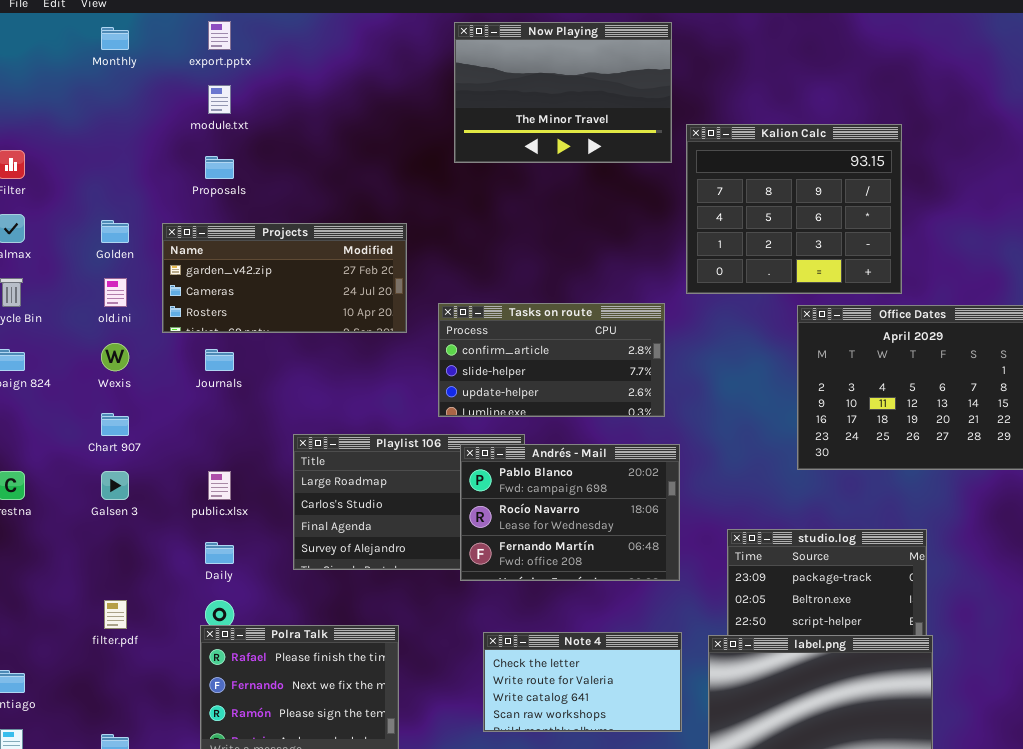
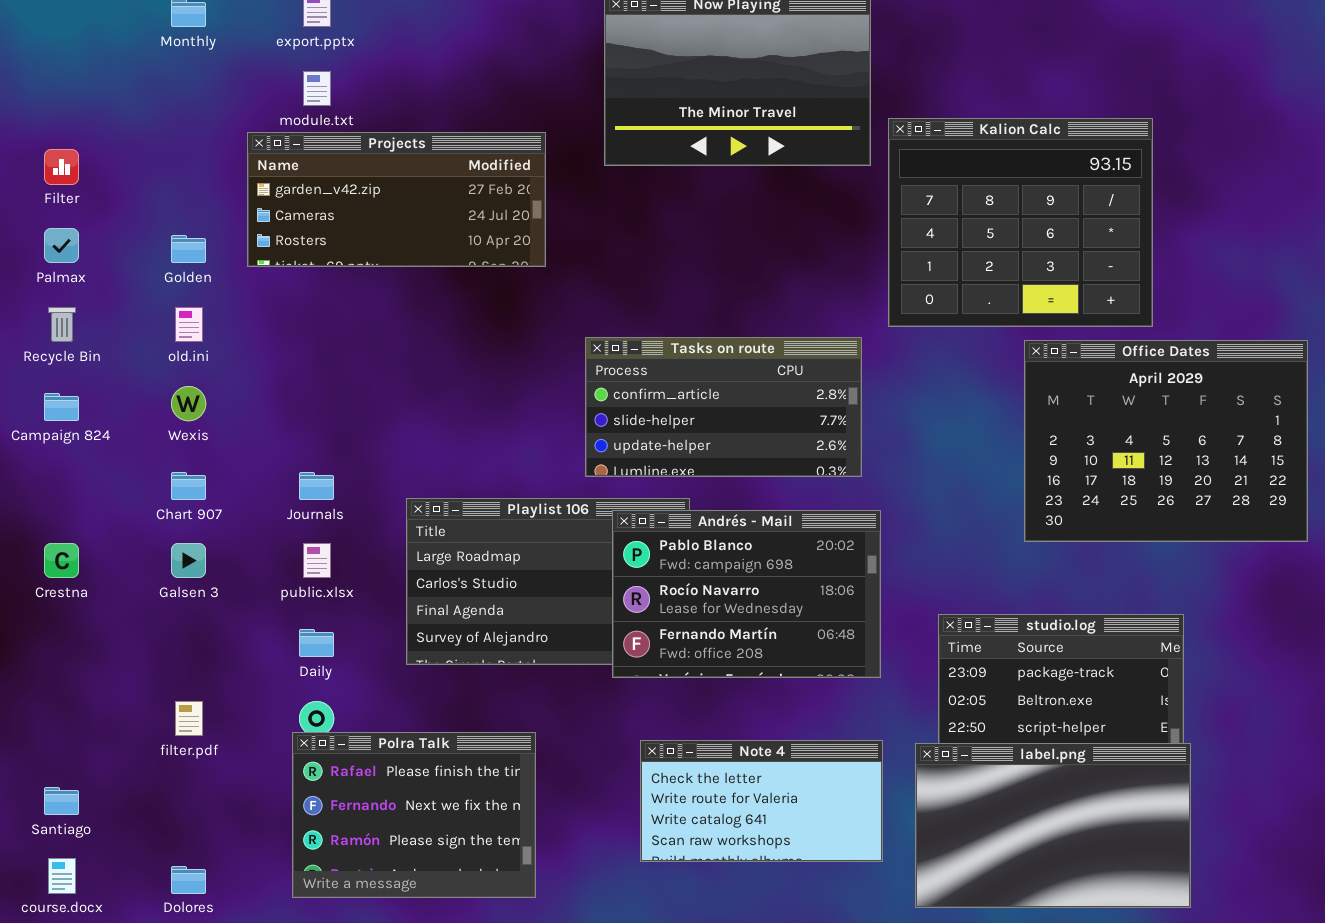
Projects: [162,223,407,333] -> [247,132,546,267], moved
Journals: [205,349,234,371] -> [299,472,334,500], moved

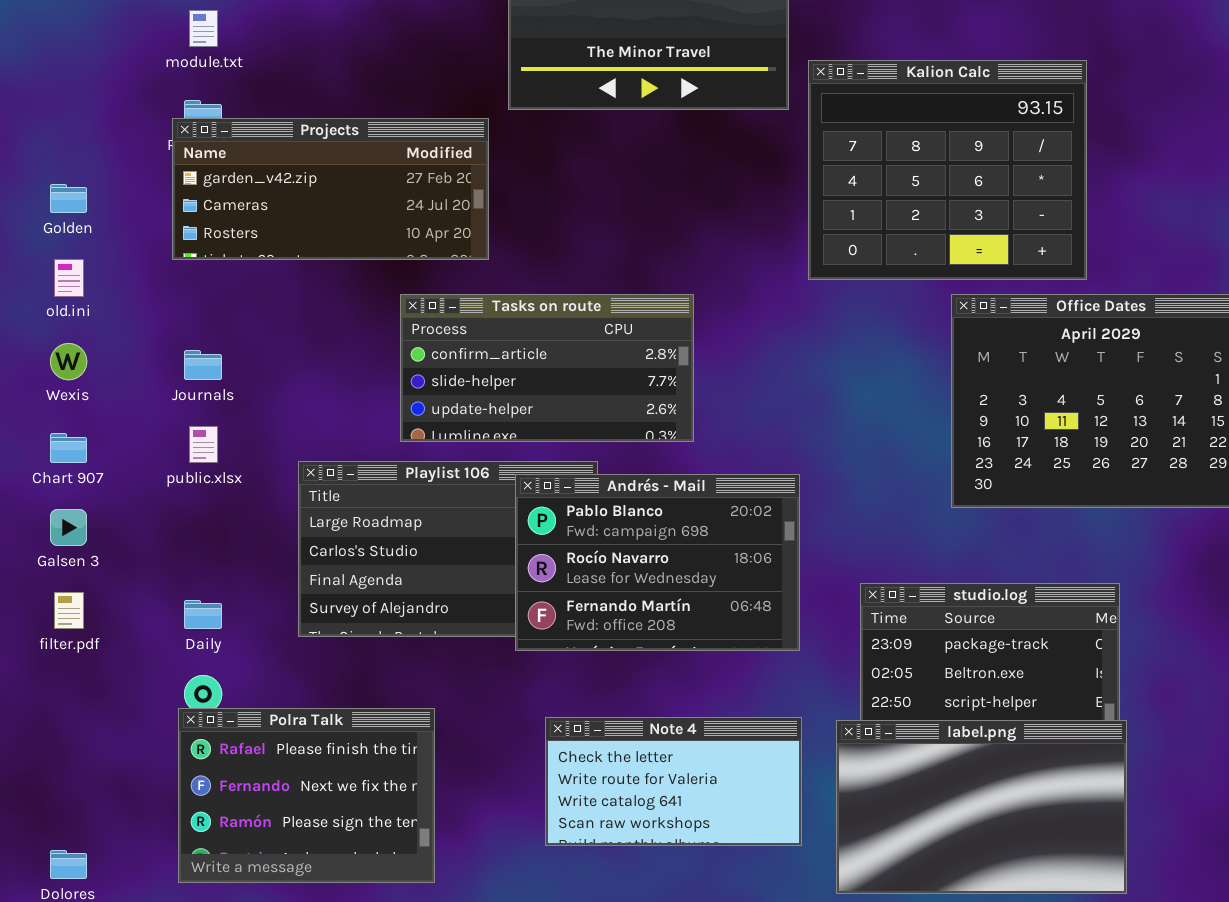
Projects: [247,132,546,267] -> [172,118,489,260], moved
Tasks on route: [585,337,862,477] -> [400,294,694,442], moved
Journals: [299,472,334,500] -> [184,350,222,380], moved
public.xlsx: [303,543,331,578] -> [189,426,218,463], moved
filter.pdf: [175,701,203,736] -> [54,592,84,629], moved

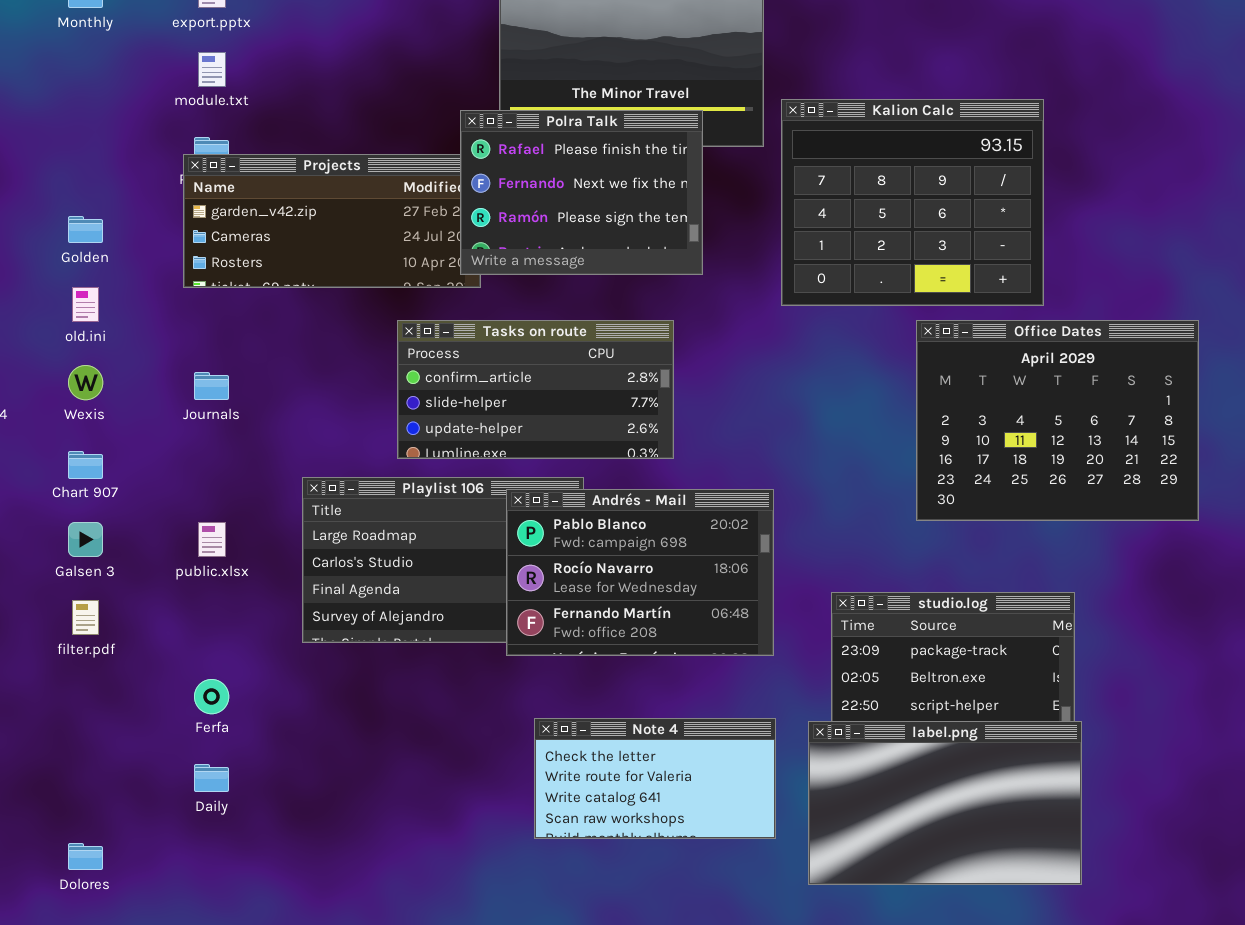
public.xlsx: [189,426,218,463] -> [198,522,226,557], moved
Daily: [184,600,222,629] -> [194,764,229,792], moved
Polra Talk: [178,708,435,883] -> [460,110,703,275], moved

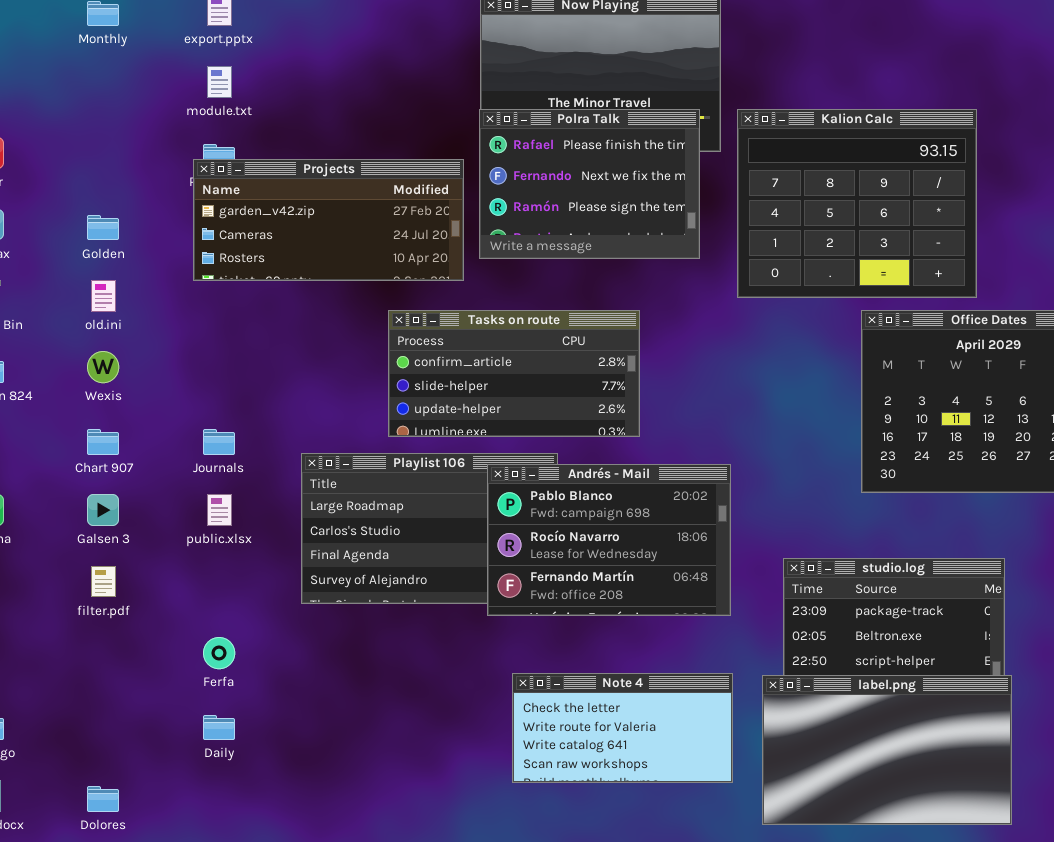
Polra Talk: [460,110,703,275] -> [479,109,700,259], moved
Journals: [194,372,229,400] -> [203,429,235,455], moved

